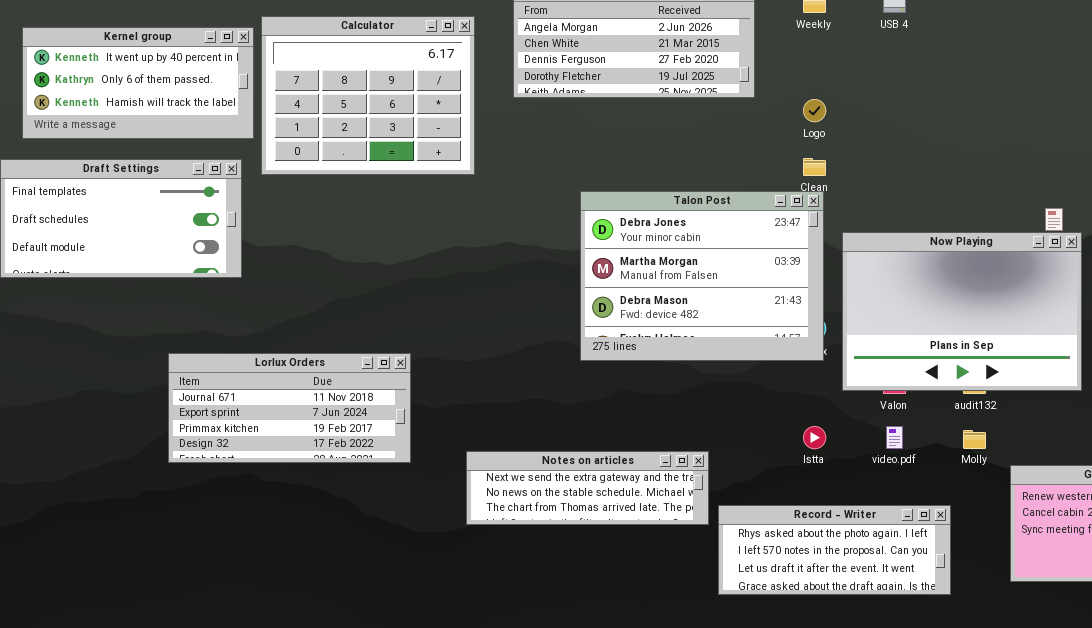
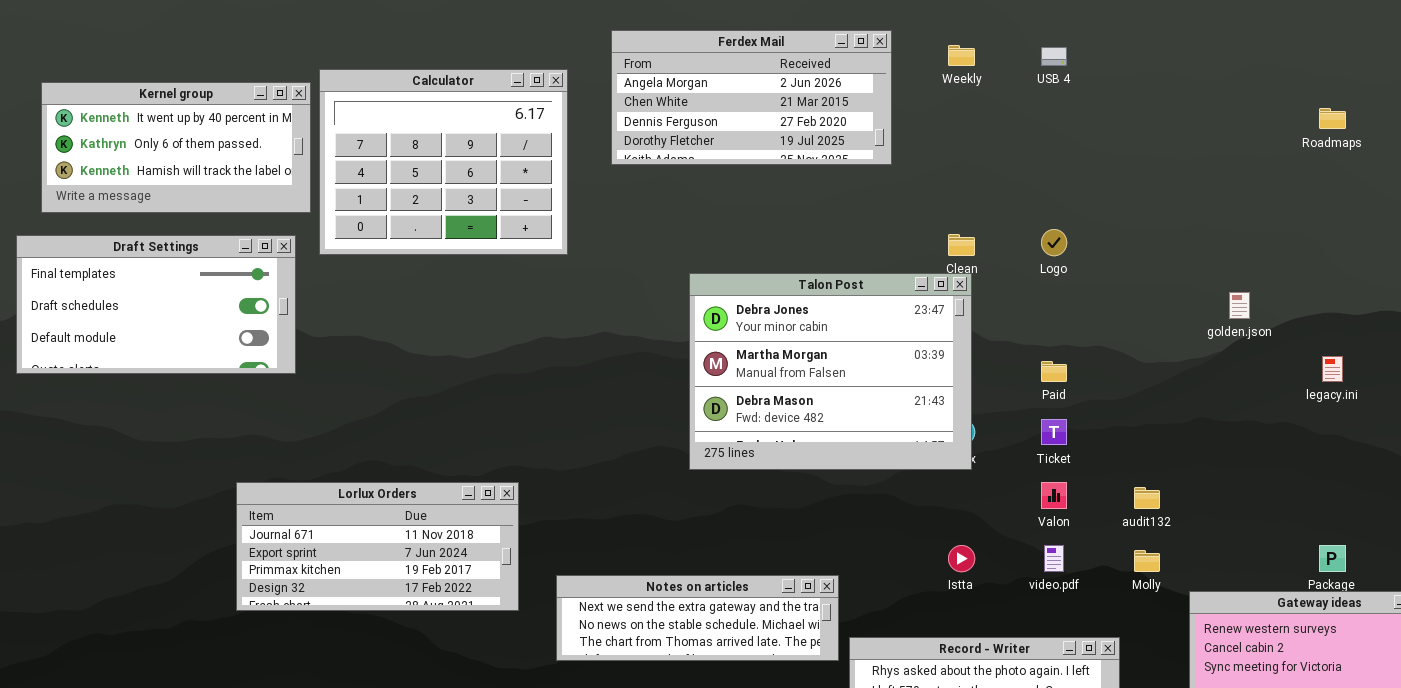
Logo: [803,99,826,122] -> [1041,229,1067,256], moved
Now Playing: [842,232,1082,391] -> none, closed
Lorlux Orders: [168,353,411,463] -> [236,482,519,611], moved

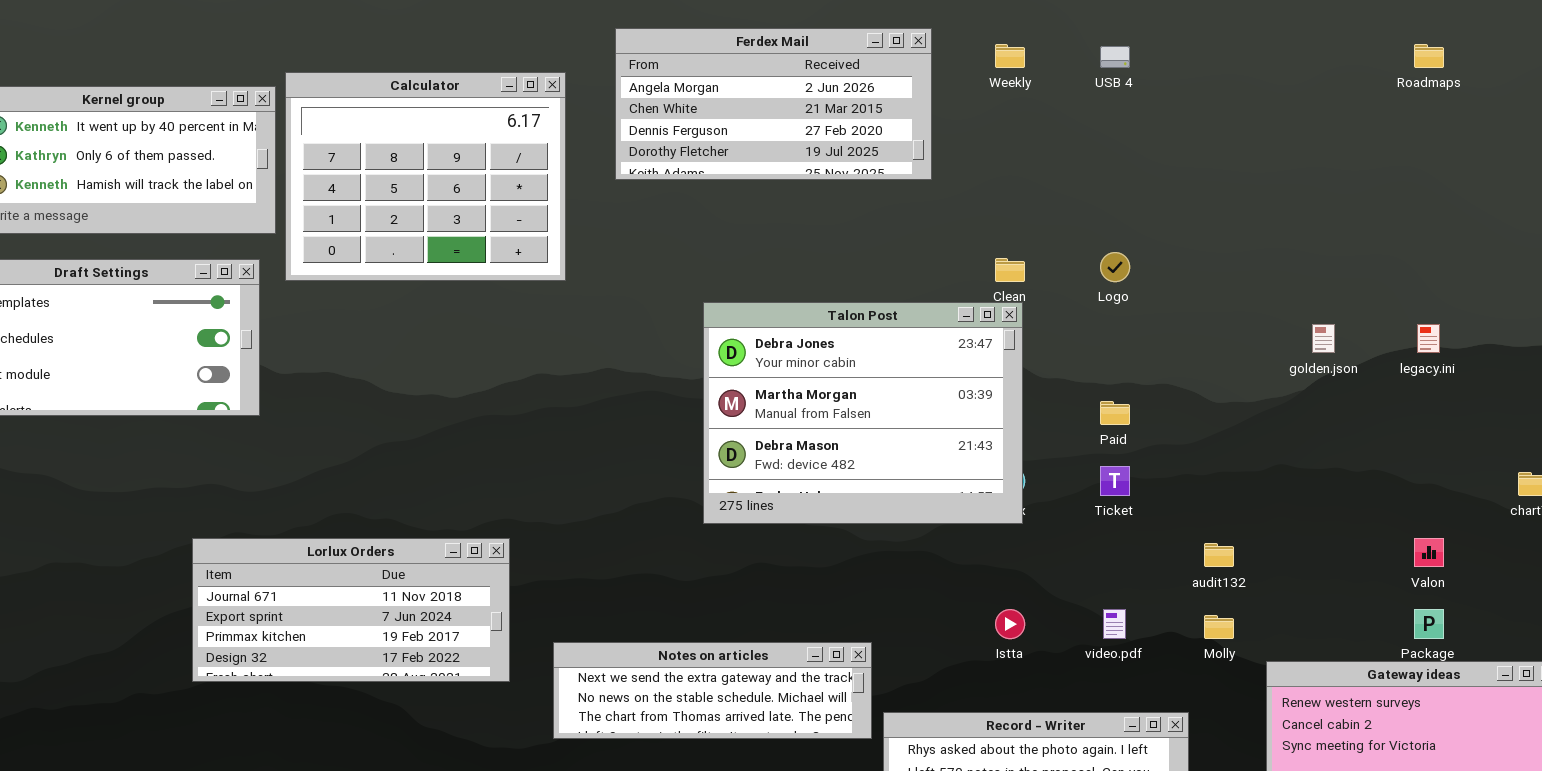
Roadmaps: [1319,108,1346,129] -> [1414,44,1444,68], moved
legacy.ini: [1322,356,1343,382] -> [1417,324,1440,353], moved
Valon: [1041,482,1067,509] -> [1414,538,1444,567], moved

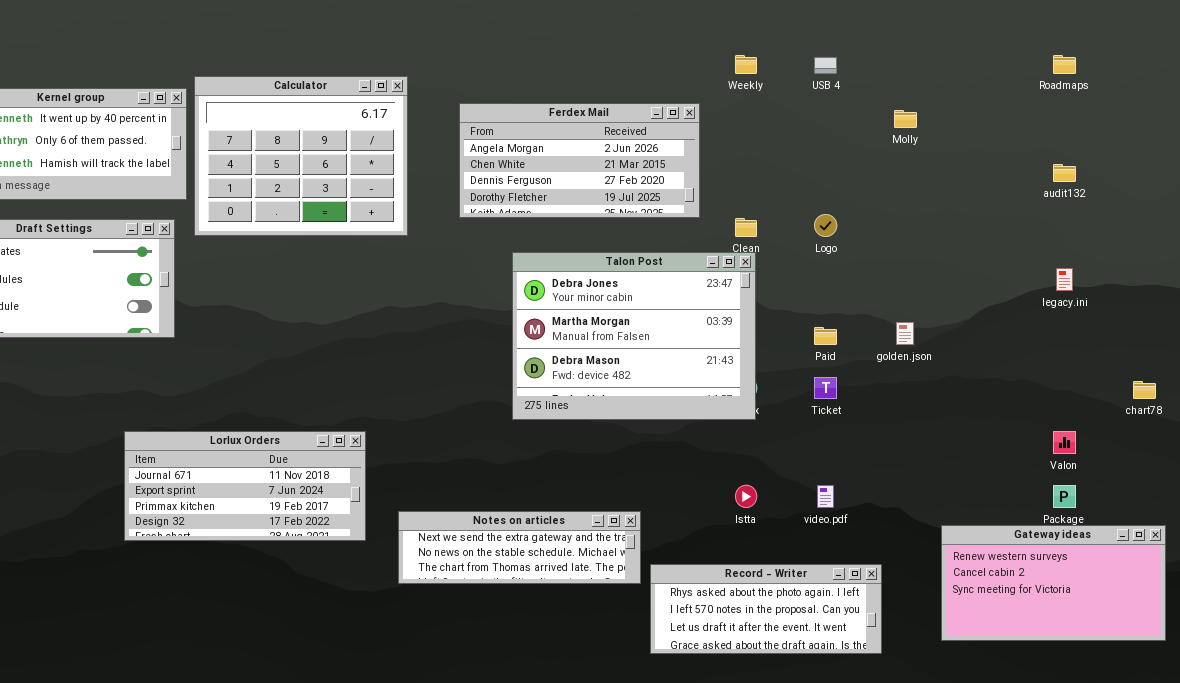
Ferdex Mail: [615,28,932,180] -> [459,103,700,218], moved
golden.json: [1312,324,1335,353] -> [896,322,914,345], moved
audit132: [1204,543,1234,567] -> [1053,164,1076,182], moved
Molly: [1204,615,1234,639] -> [894,110,917,128], moved

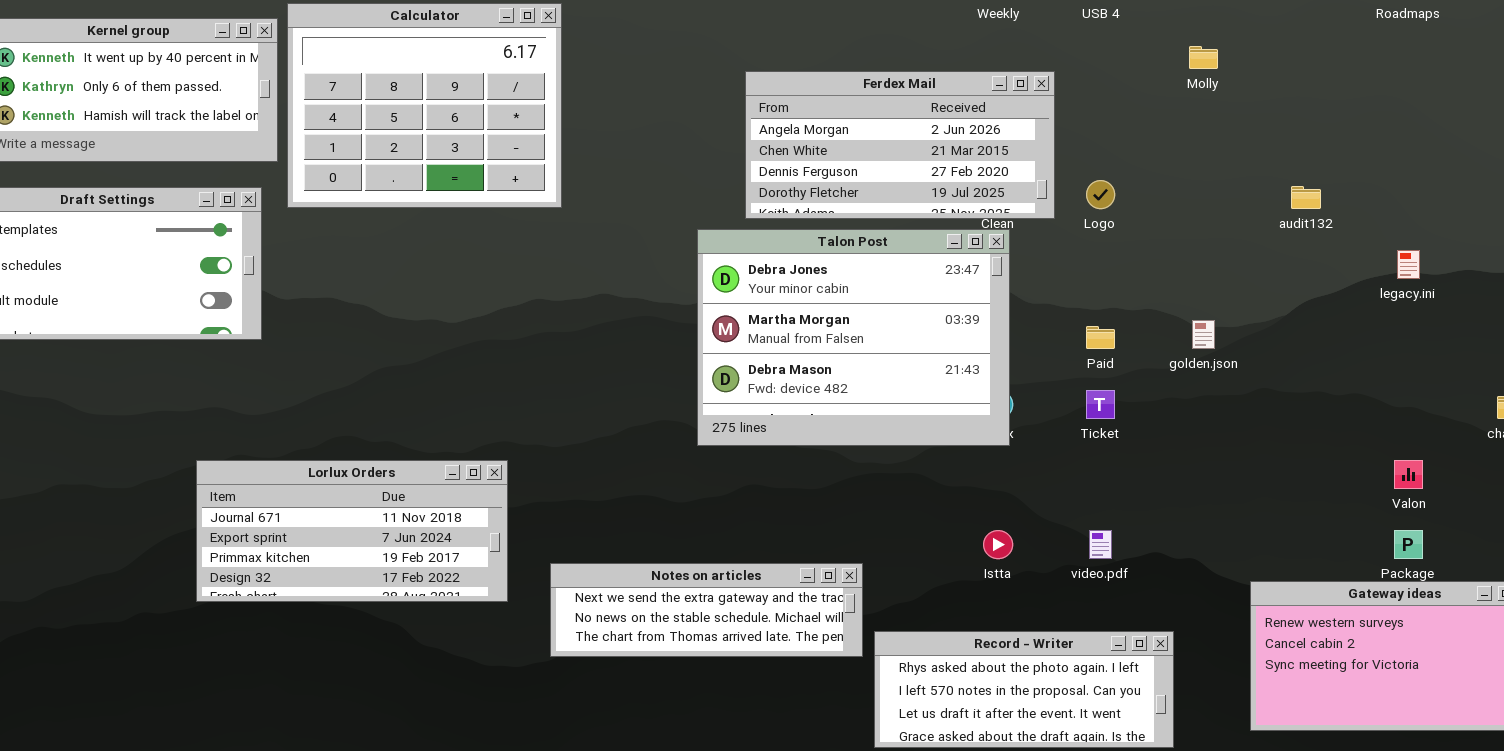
Ferdex Mail: [459,103,700,218] -> [745,71,1055,219], moved
audit132: [1053,164,1076,182] -> [1291,186,1321,209], moved

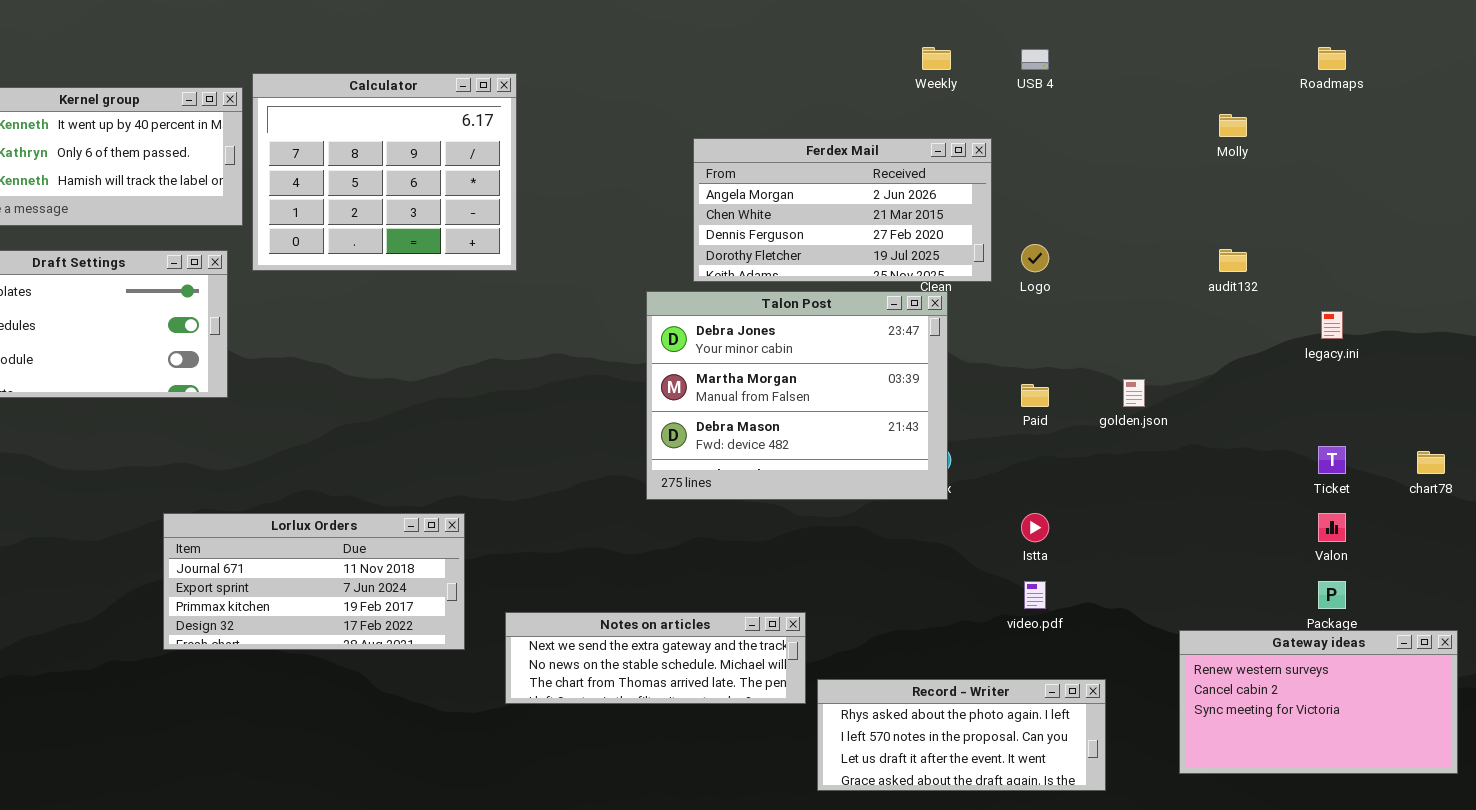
Molly: [1189,46,1218,69] -> [1219,114,1247,137], moved
Ticket: [1086,390,1115,419] -> [1318,446,1346,474], moved
Istta: [983,530,1013,559] -> [1021,513,1049,542], moved

